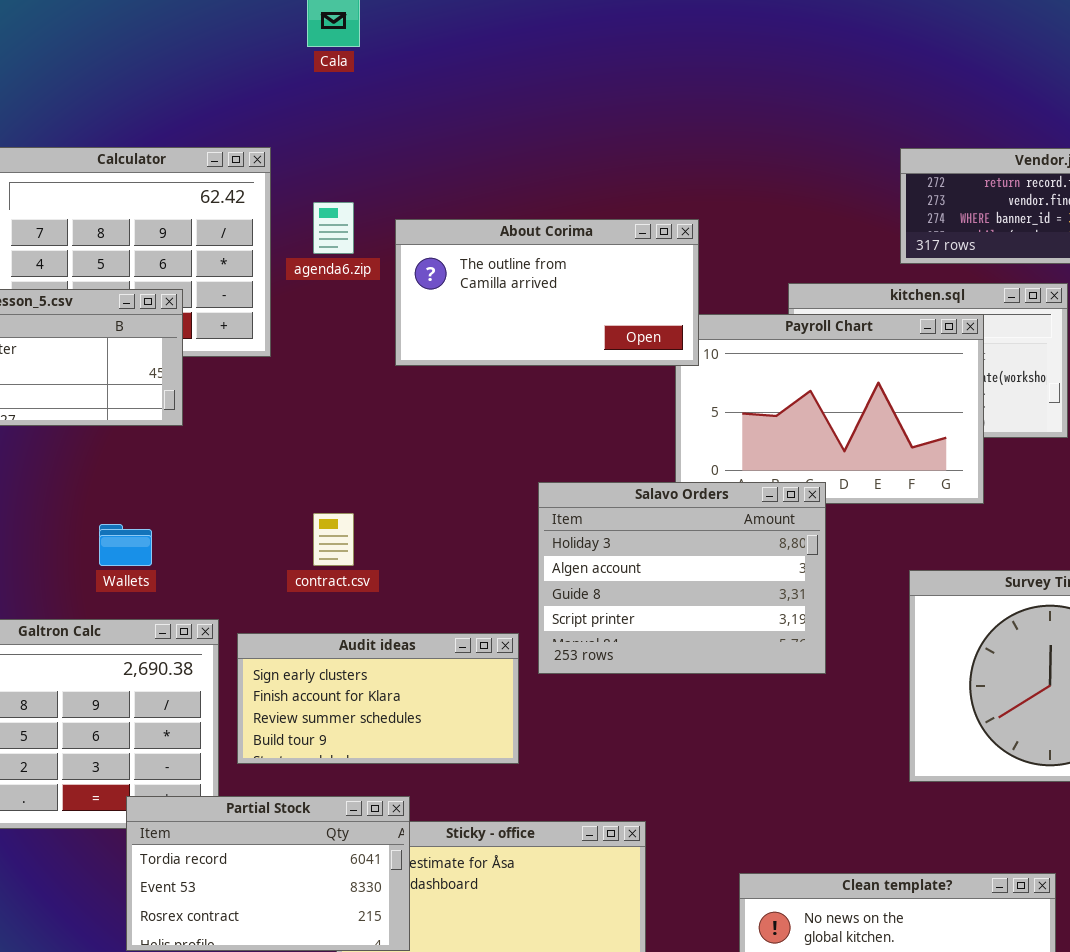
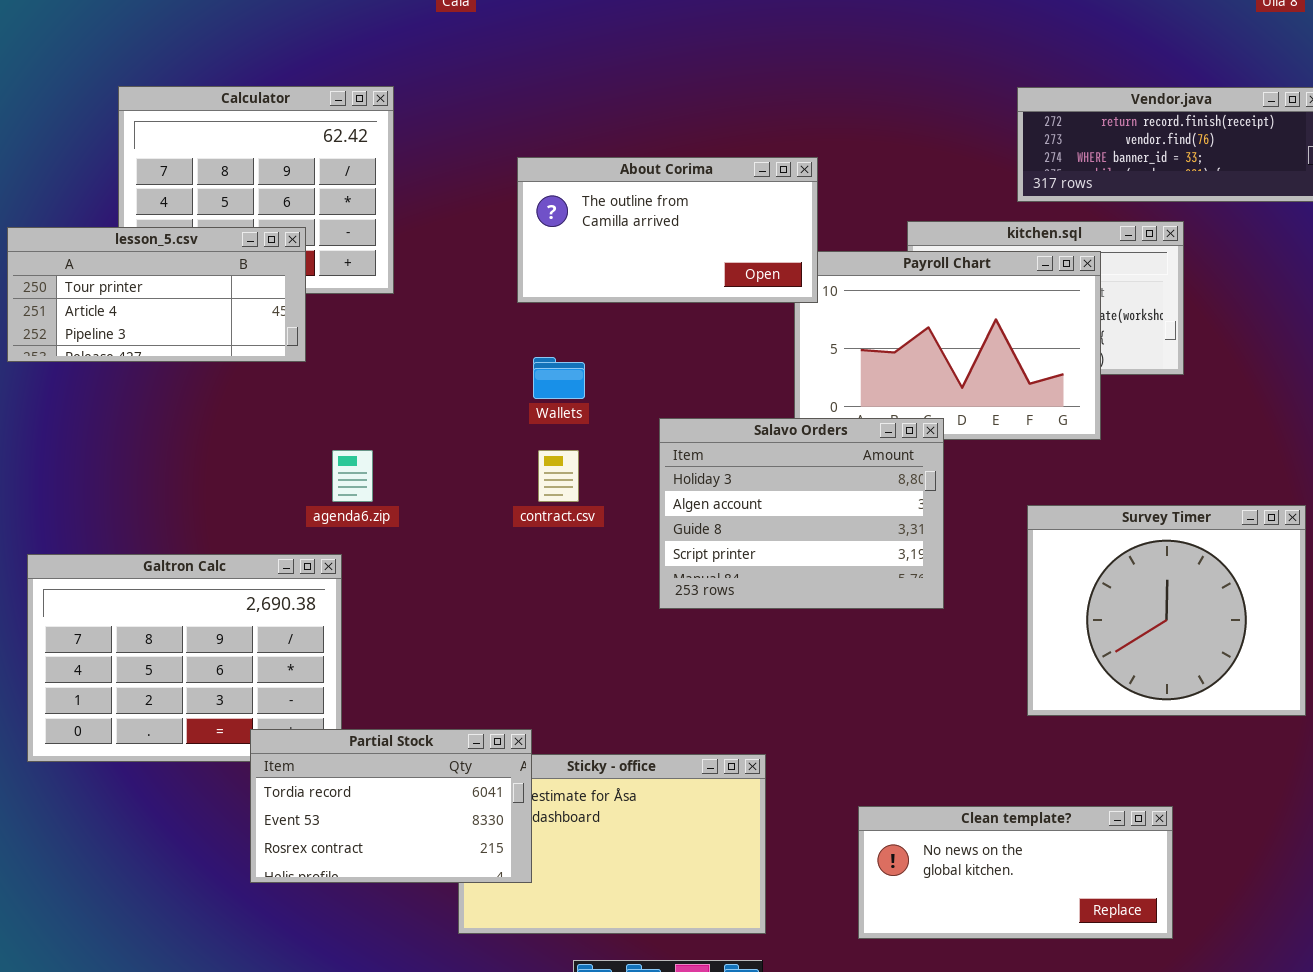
agenda6.zip: [313,202,354,254] -> [332,450,373,502], moved
contract.csv: [313,513,354,566] -> [538,450,579,502], moved
Wallets: [99,524,152,566] -> [533,357,585,399], moved
Audit ideas: [237,633,519,764] -> none, closed

